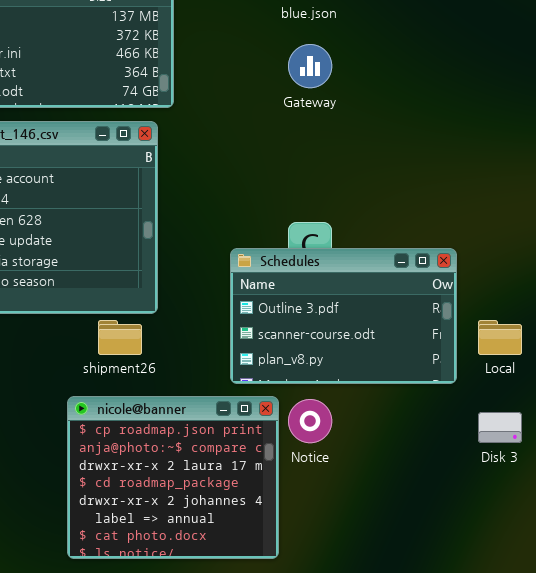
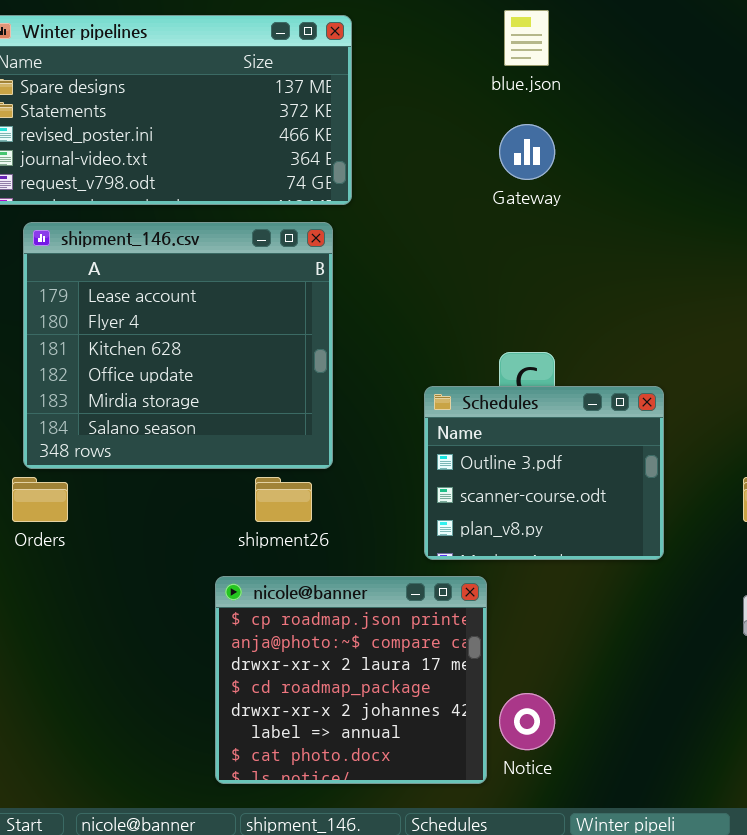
Schedules: [230,248,457,384] -> [424,386,664,560], resized
Notice: [288,399,332,443] -> [499,693,555,750], moved

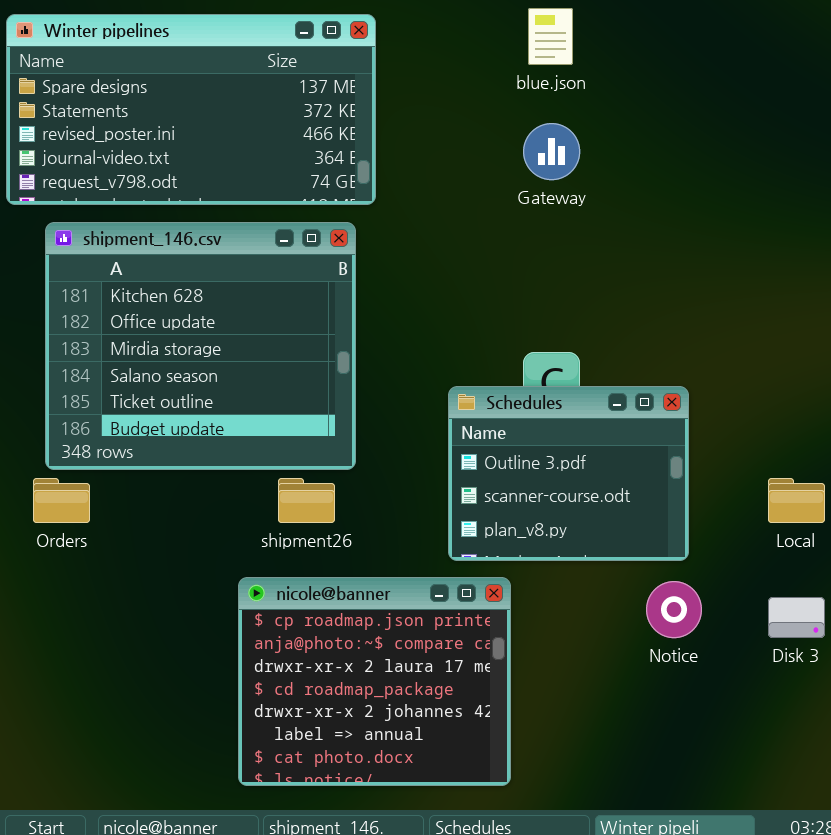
shipment_146.csv: [23,222,333,469] -> [45,222,356,470], scrolled down 2 rows
Notice: [499,693,555,750] -> [646,581,702,638], moved

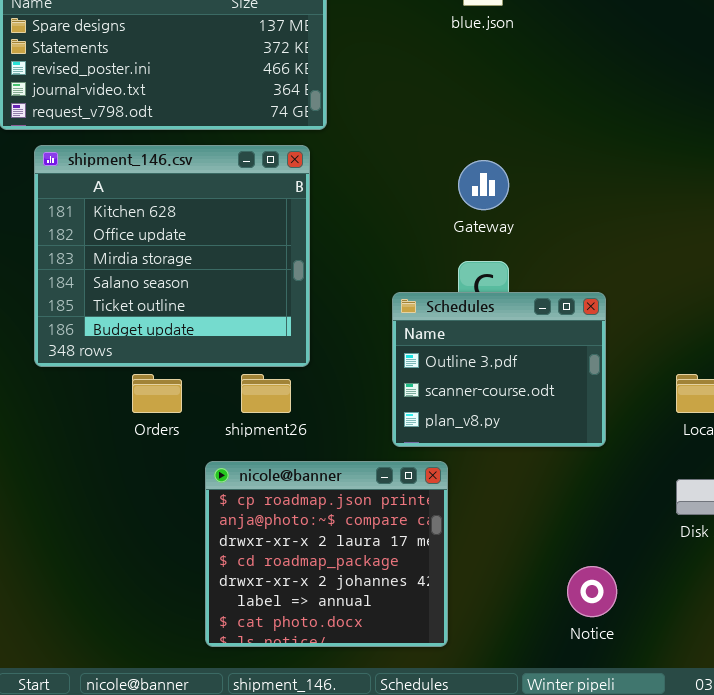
Gateway: [523,123,580,180] -> [458,160,509,210], moved
Orders: [33,478,90,523] -> [132,374,182,413], moved
Notice: [646,581,702,638] -> [567,566,617,617], moved

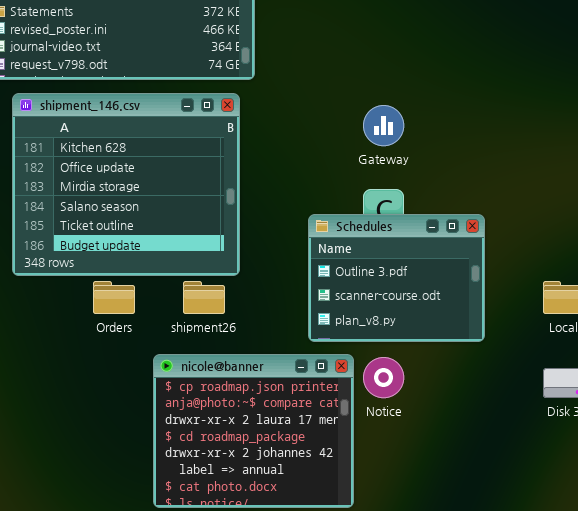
Notice: [567,566,617,617] -> [363,357,404,398], moved

